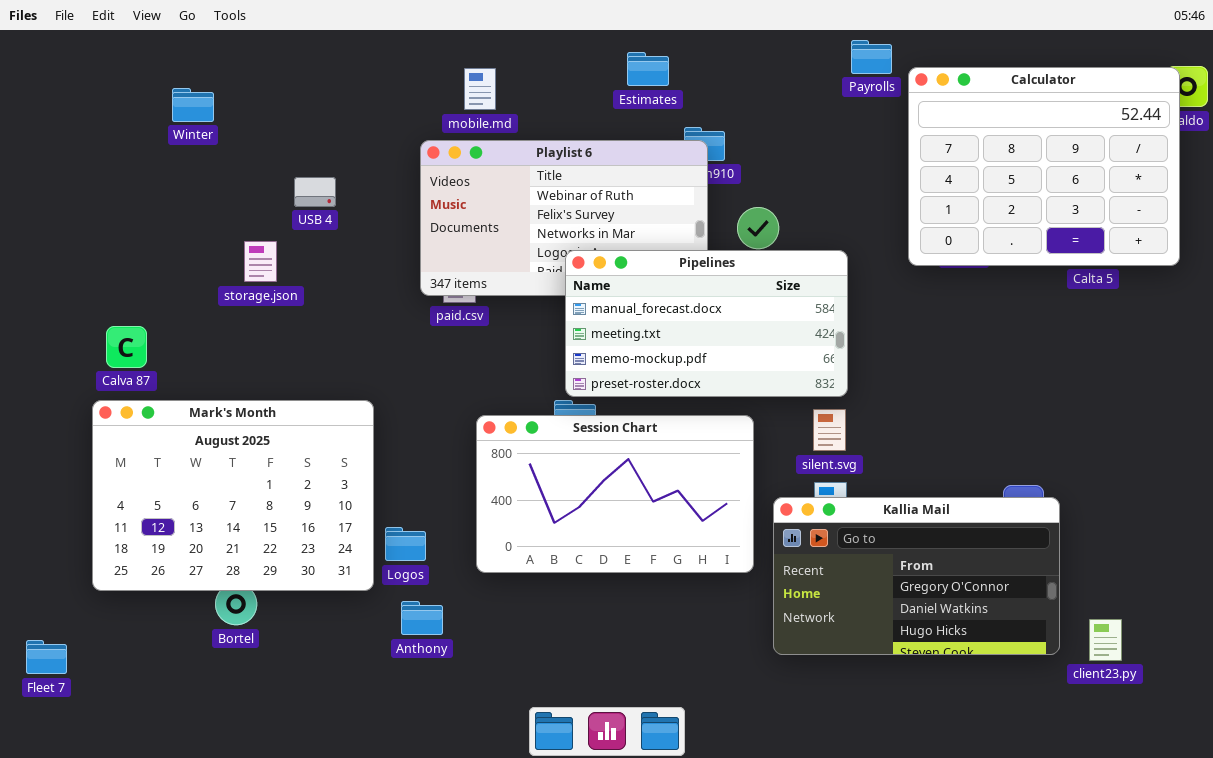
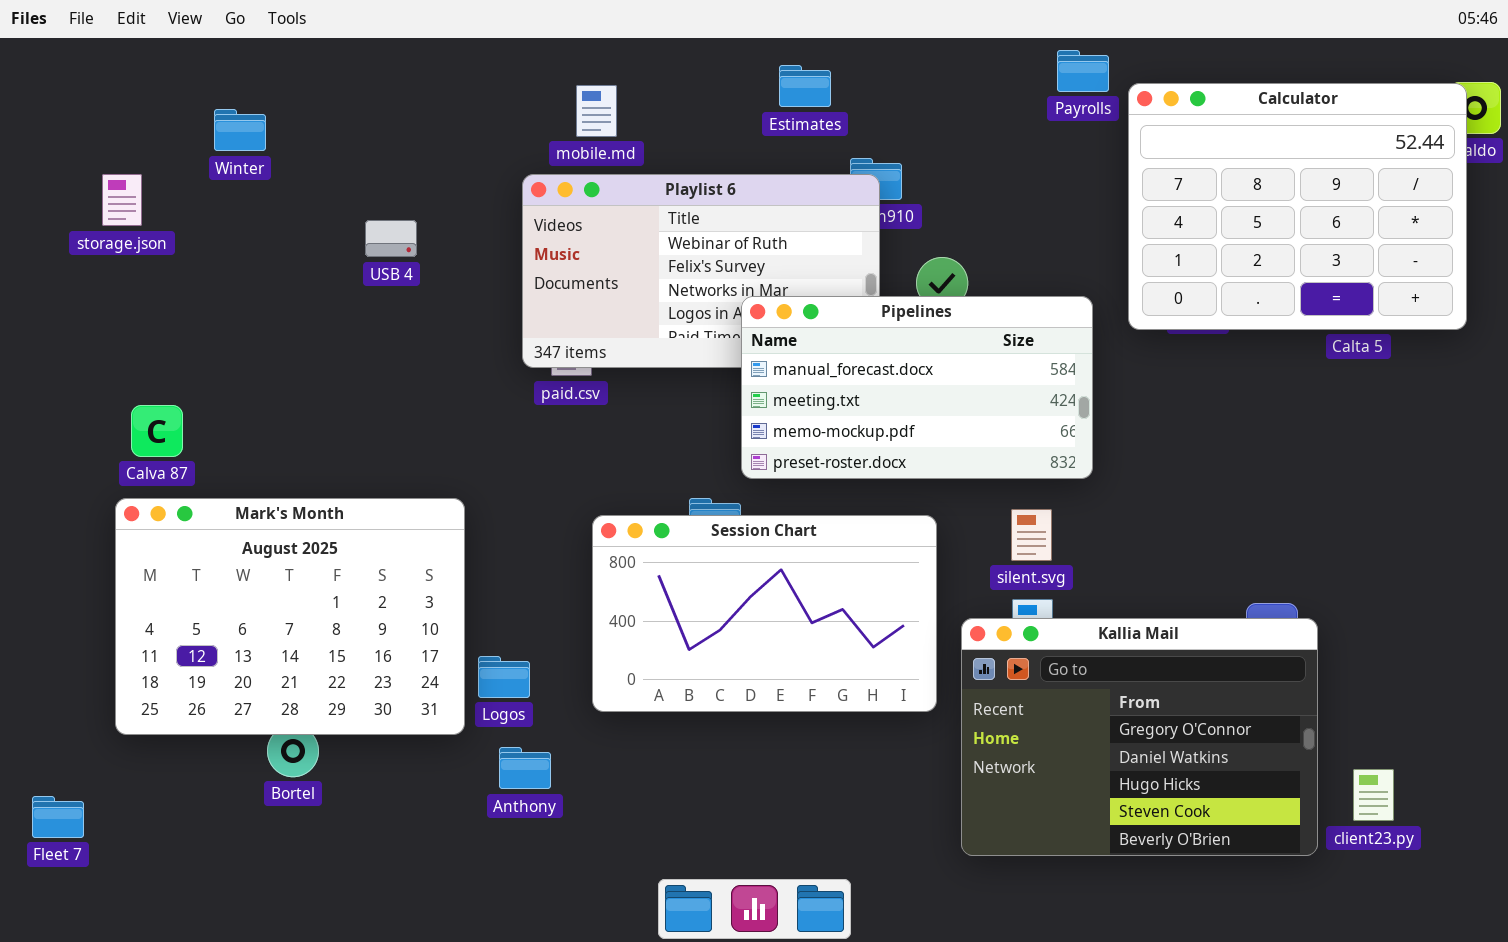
storage.json: [244,241,277,282] -> [102,174,142,226], moved
Pipelines: [565,250,848,397] -> [741,296,1093,479], moved
Kallia Mail: [773,497,1060,655] -> [961,618,1318,856], resized

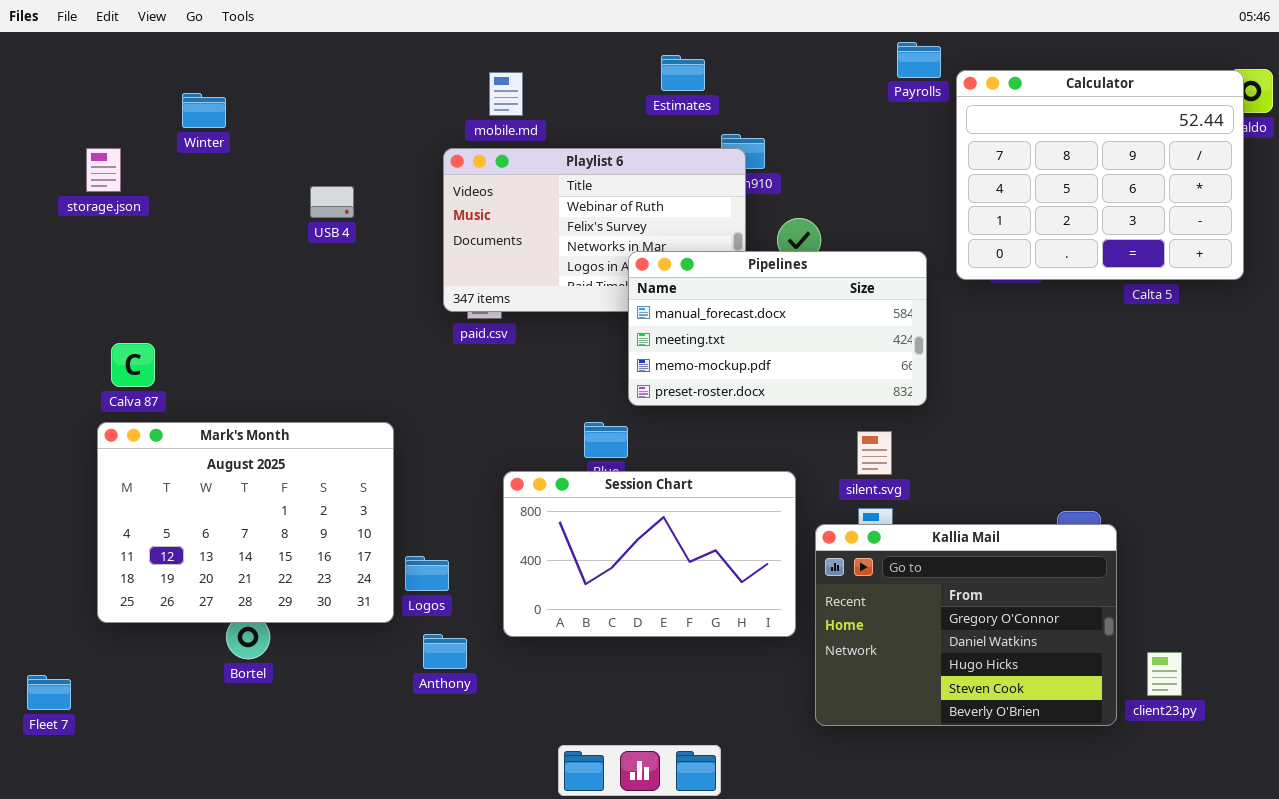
Session Chart: [592,515,937,712] -> [503,471,796,637], moved

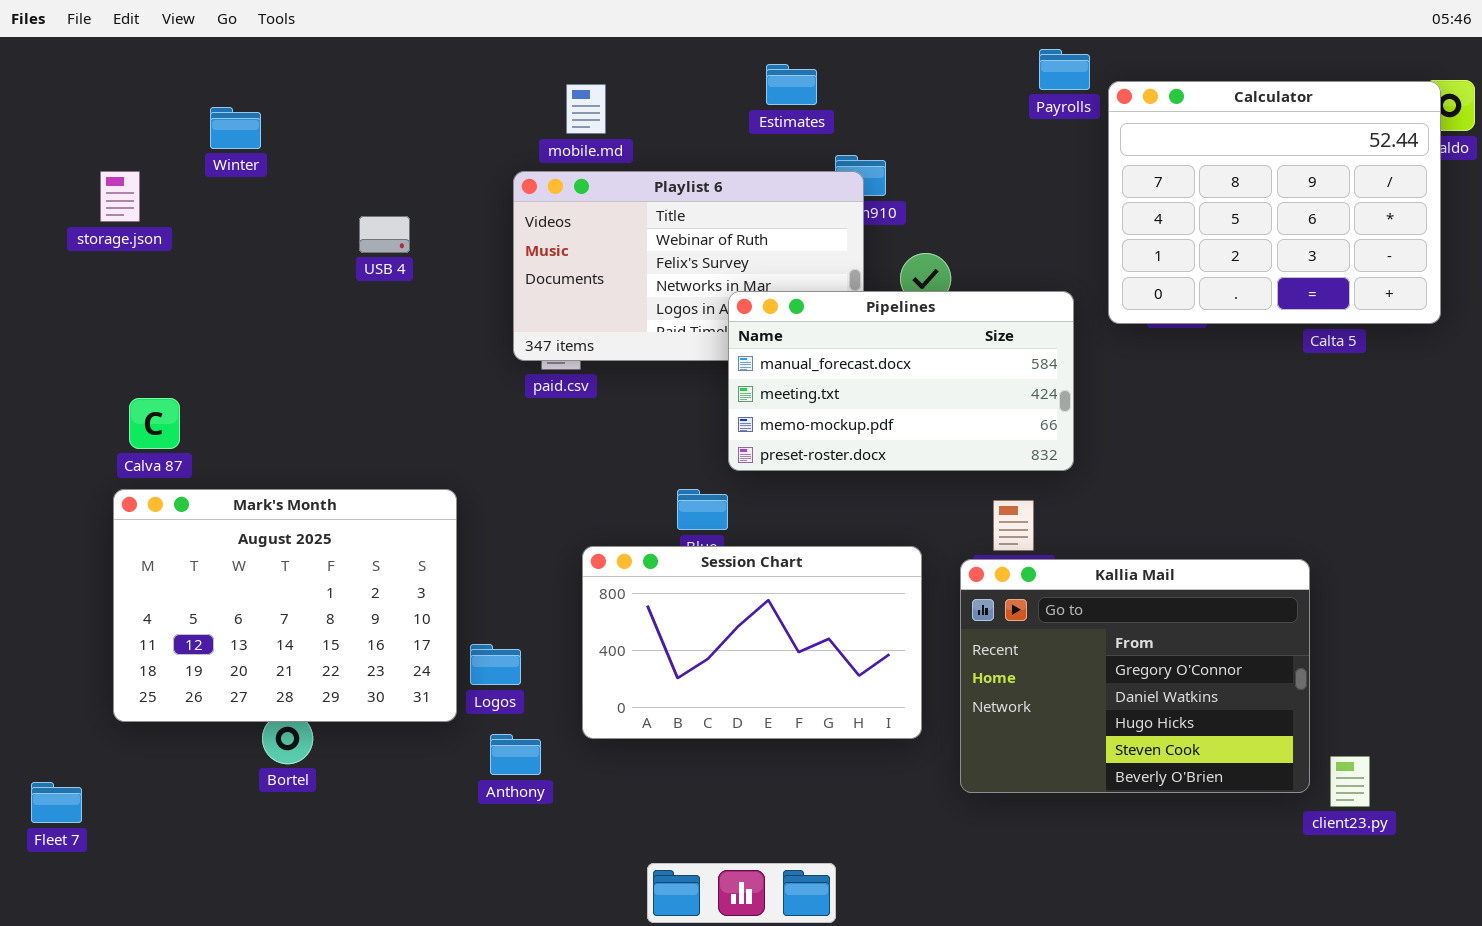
Kallia Mail: [815,524,1117,726] -> [960,559,1310,793], moved

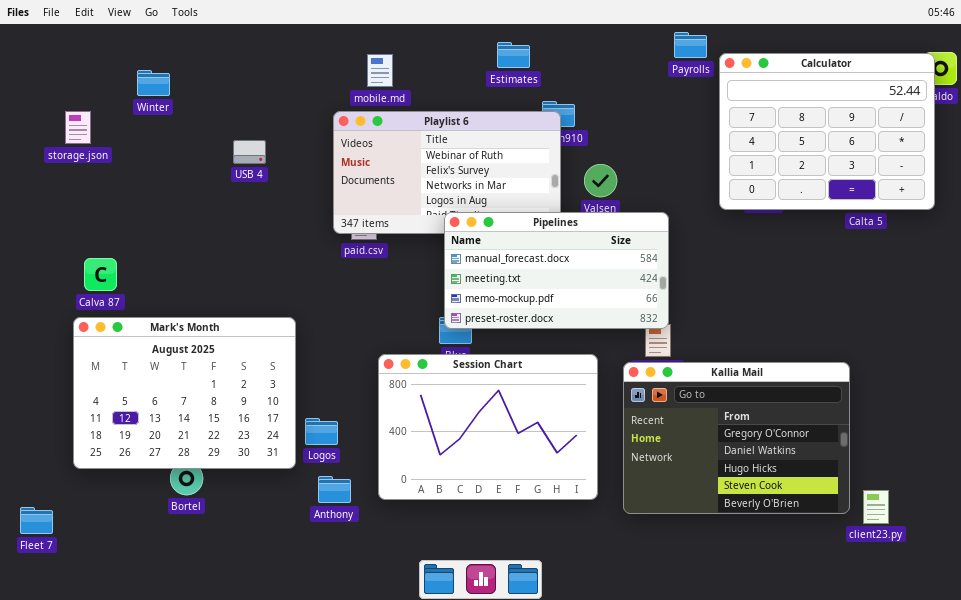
Pipelines: [728,291,1074,471] -> [444,212,669,329], moved
Session Chart: [582,546,922,739] -> [378,354,598,500], resized

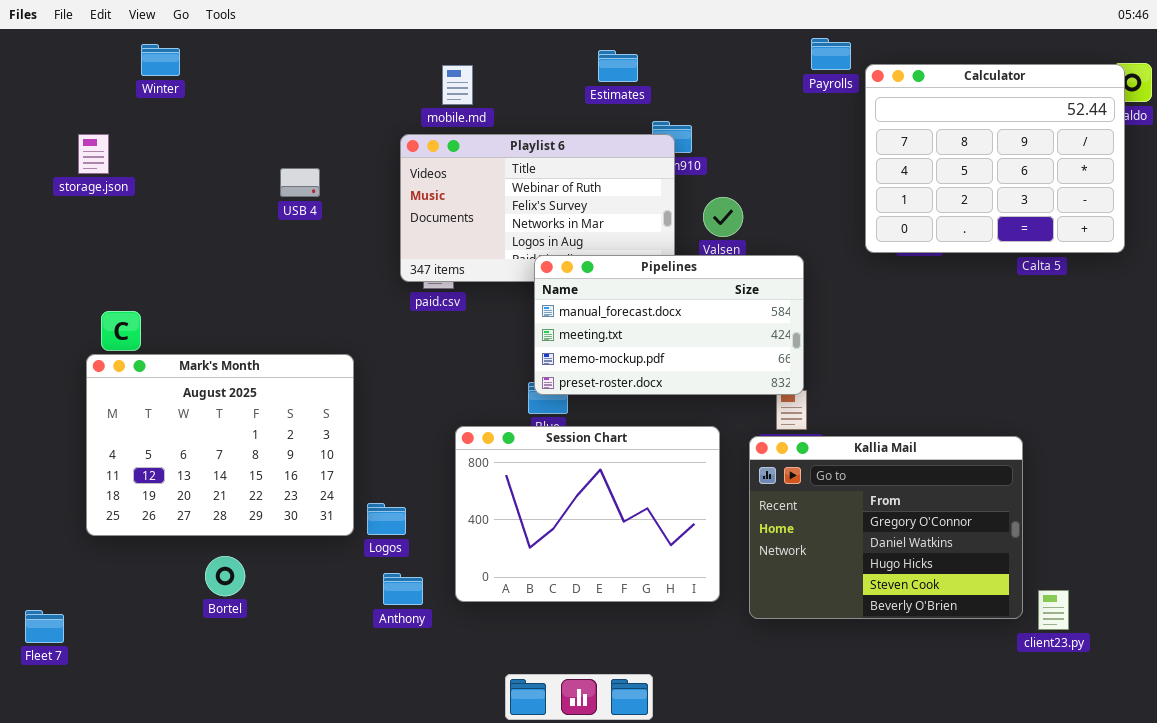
Winter: [137,70,170,96] -> [141,44,180,76], moved
Mark's Month: [73,317,296,469] -> [86,354,354,536], moved

